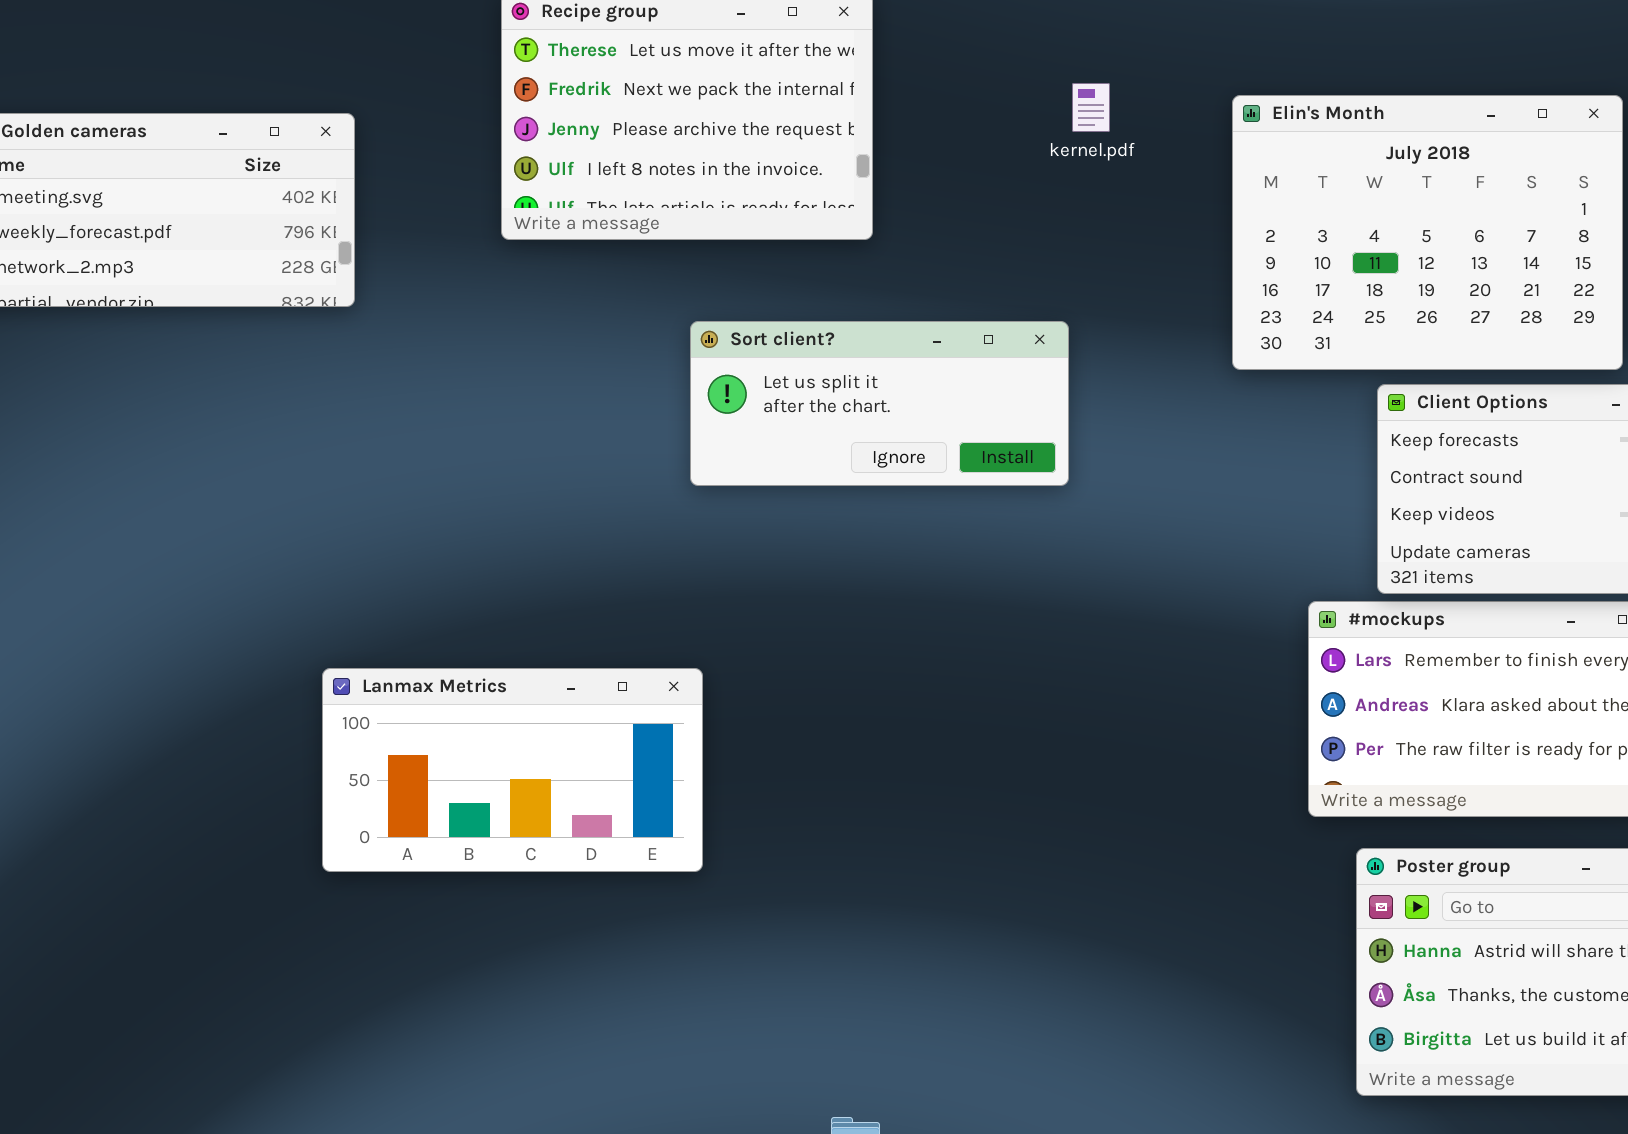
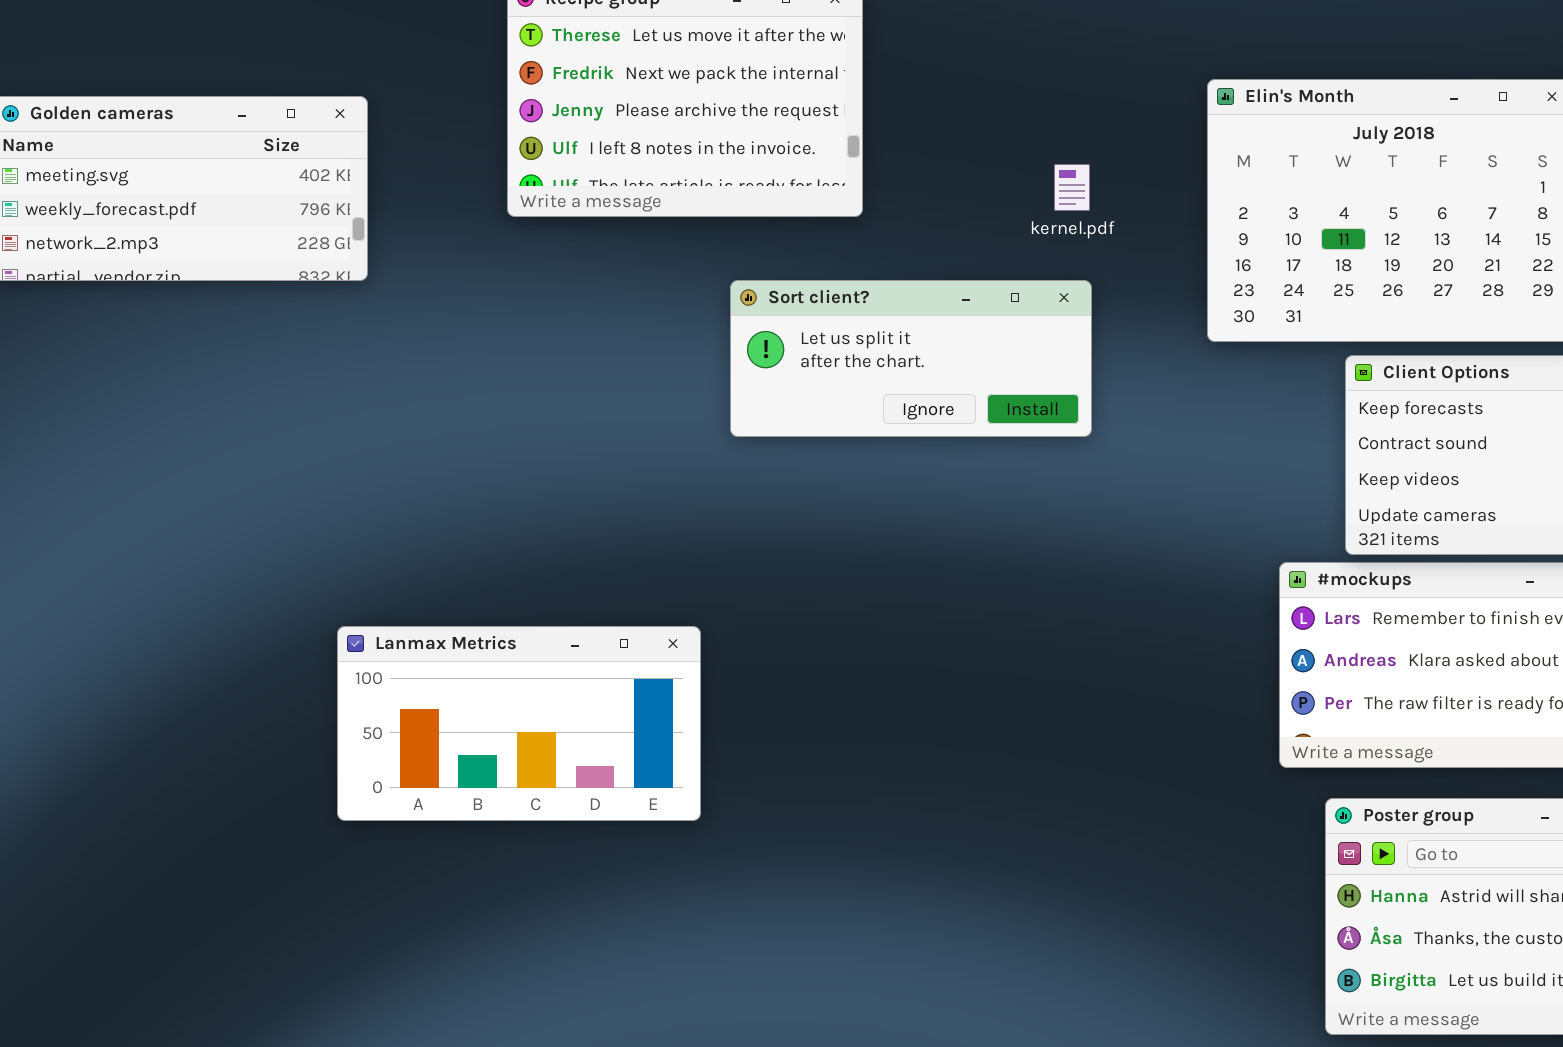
kernel.pdf: [1072,83,1110,132] -> [1054,164,1090,211], moved
Sort client?: [690,321,1069,486] -> [730,280,1092,437], moved

